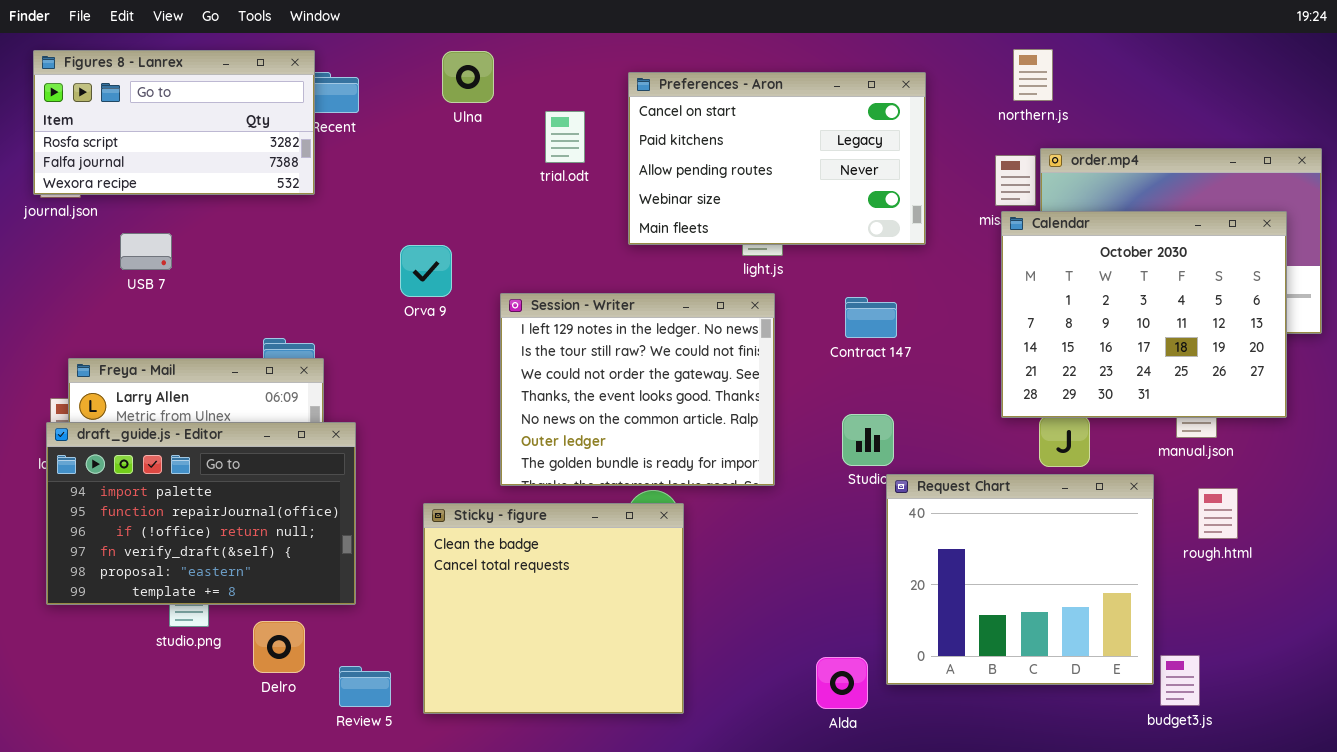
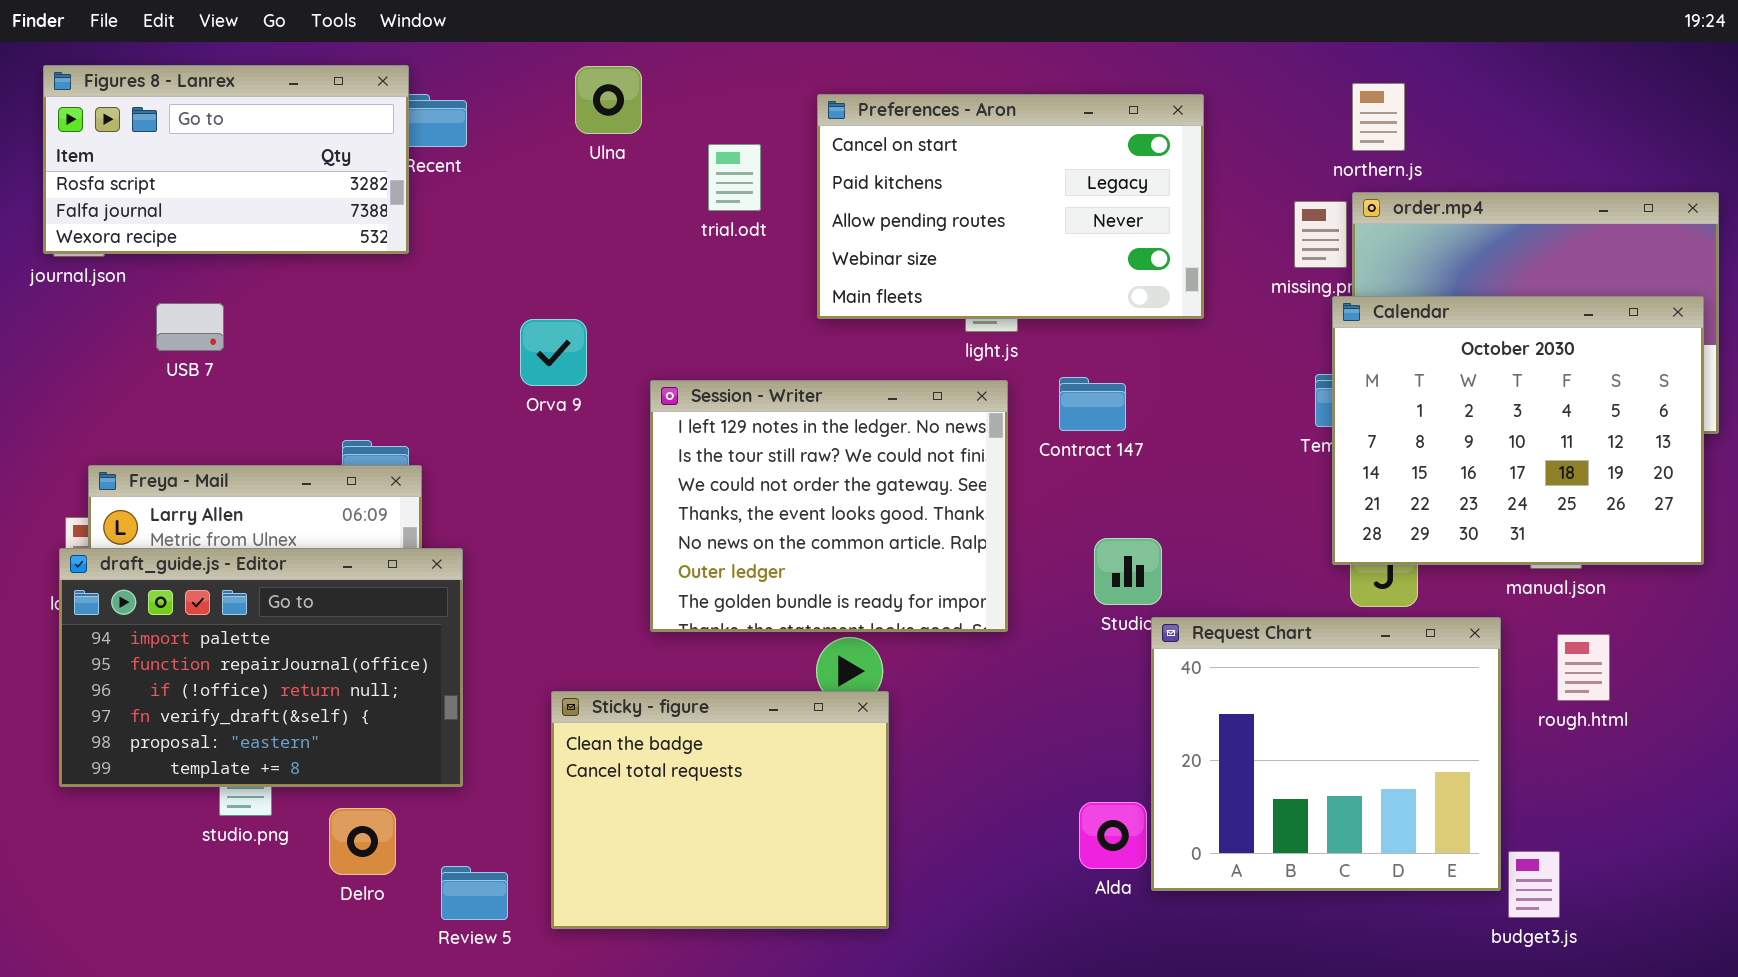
northern.js: [1013,49,1053,101] -> [1352,83,1405,151], moved
Calendar: [1001,211,1287,418] -> [1332,296,1704,565], moved
Contract 147: [845,297,897,338] -> [1059,377,1126,431], moved
Sticky - figure: [423,503,684,714] -> [551,691,889,929], resized
Alda: [816,657,868,709] -> [1079,802,1147,869], moved

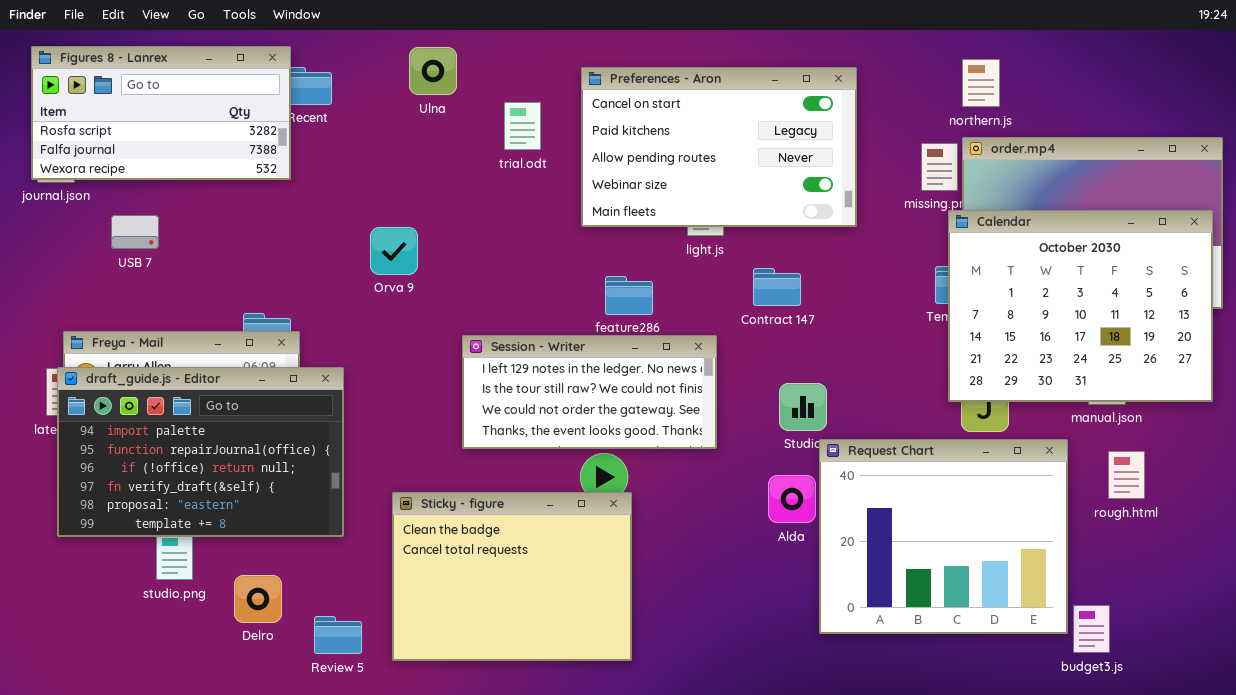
Session - Writer: [650,380,1008,632] -> [462,335,717,449], resized
draft_guide.js - Editor: [59,548,463,787] -> [57,367,344,537], moved
Alda: [1079,802,1147,869] -> [768,475,816,523], moved

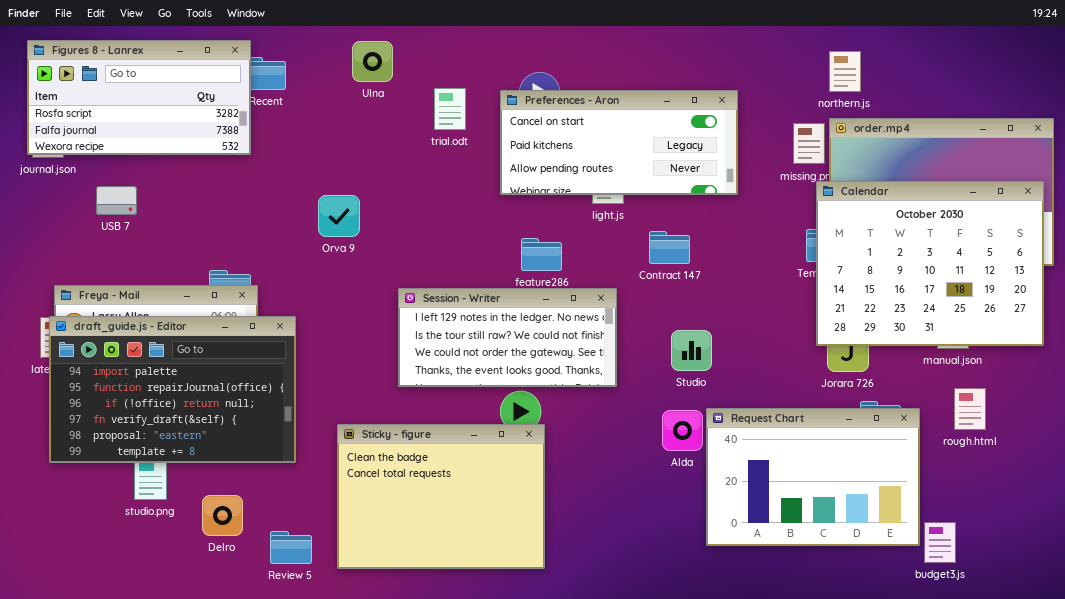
Preferences - Aron: [581,67,857,227] -> [500,90,738,195], resized
Request Chart: [819,439,1068,634] -> [706,408,920,546], resized

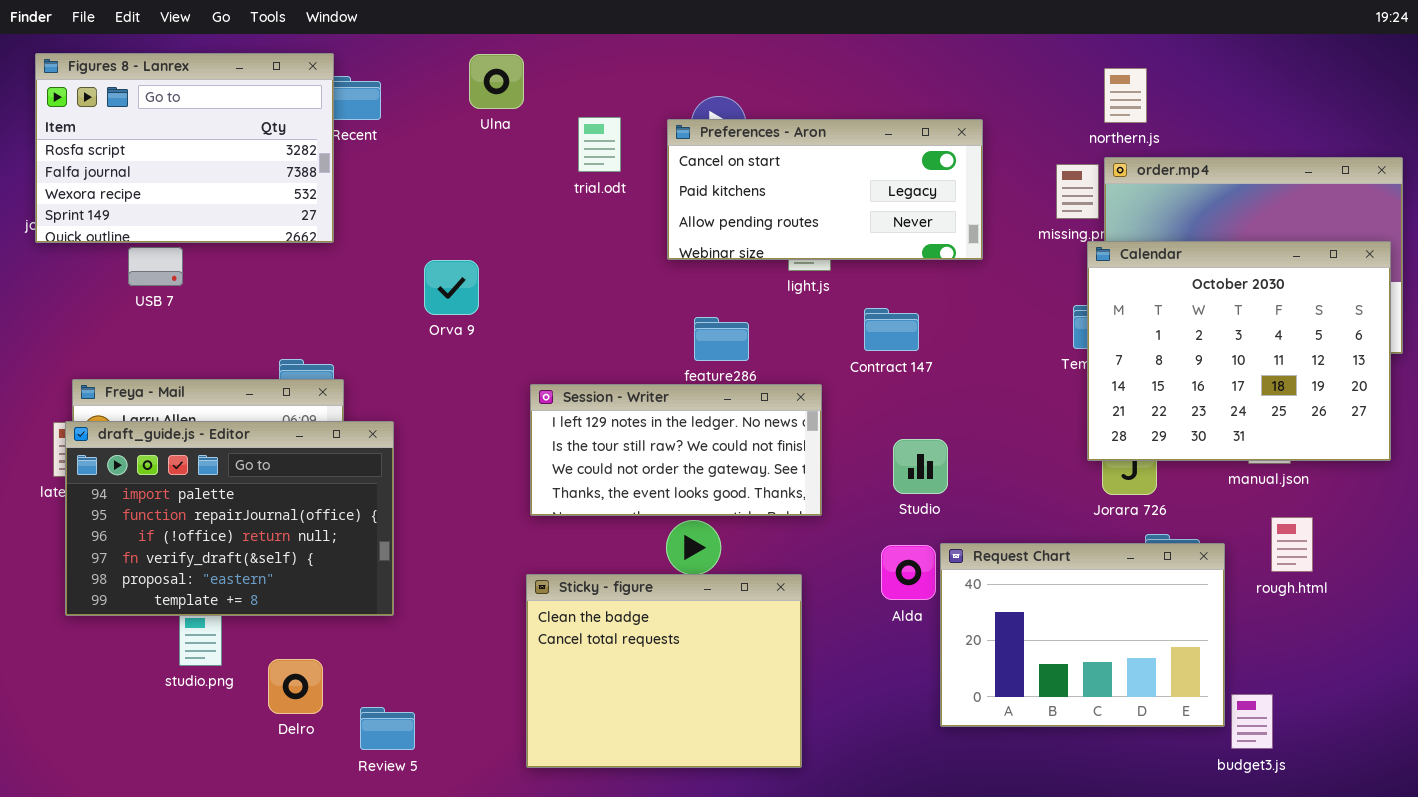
Figures 8 - Lanrex: [27,40,251,155] -> [35,53,334,243], resized
Sticky - figure: [337,424,545,569] -> [526,574,802,768], moved

